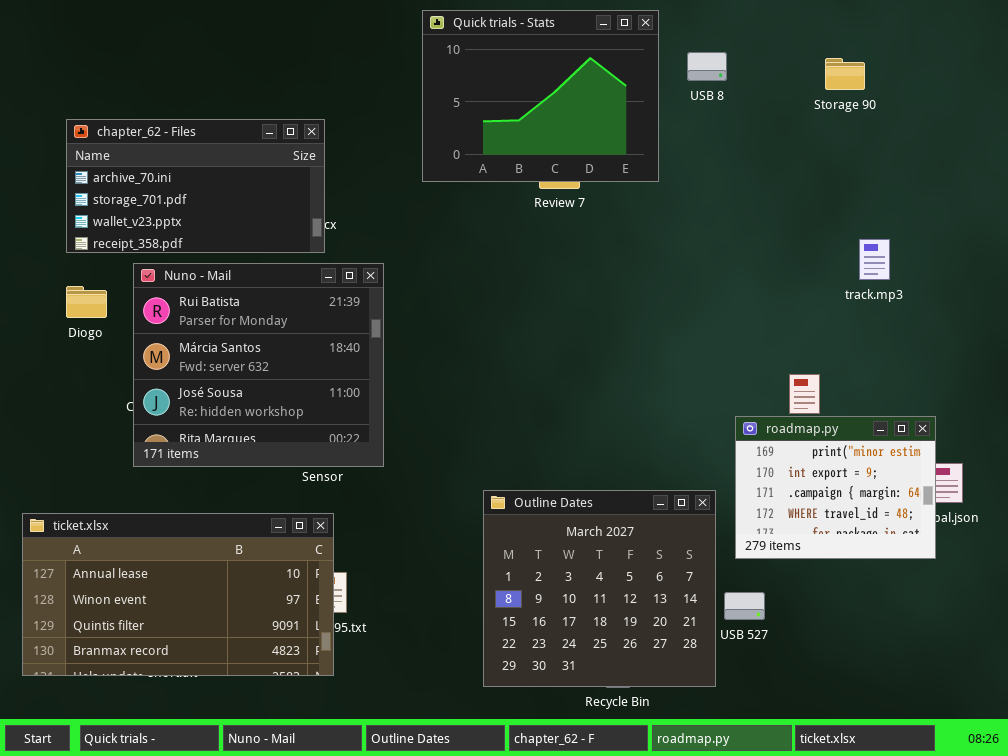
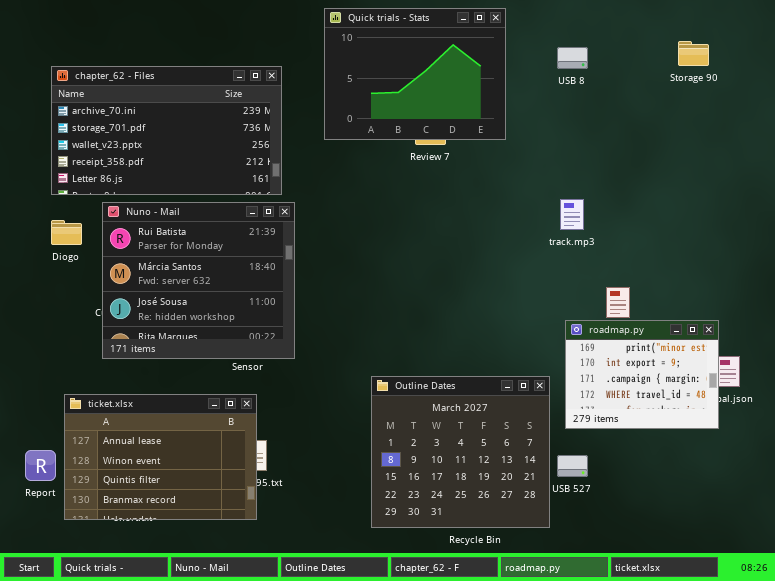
USB 8: [687,52,727,81] -> [557,47,588,69], moved
Storage 90: [825,58,865,90] -> [678,41,709,66], moved
chapter_62 - Files: [66,119,325,253] -> [51,66,282,195], resized
track.mp3: [859,239,890,280] -> [560,199,584,230], moved
ticket.xlsx: [22,513,334,676] -> [64,394,257,520], resized

